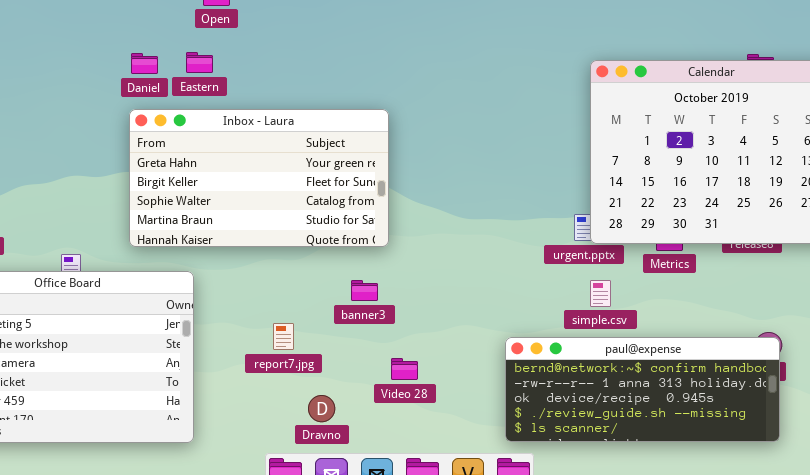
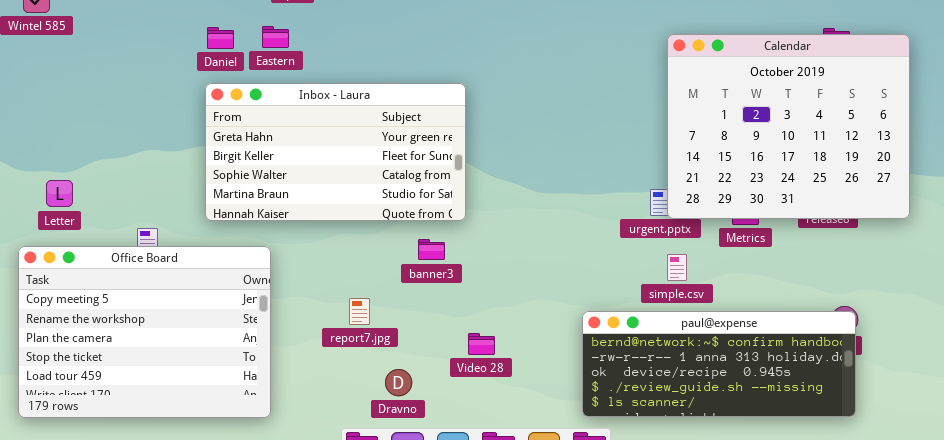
banner3: [351,280,378,301] -> [418,239,445,260], moved

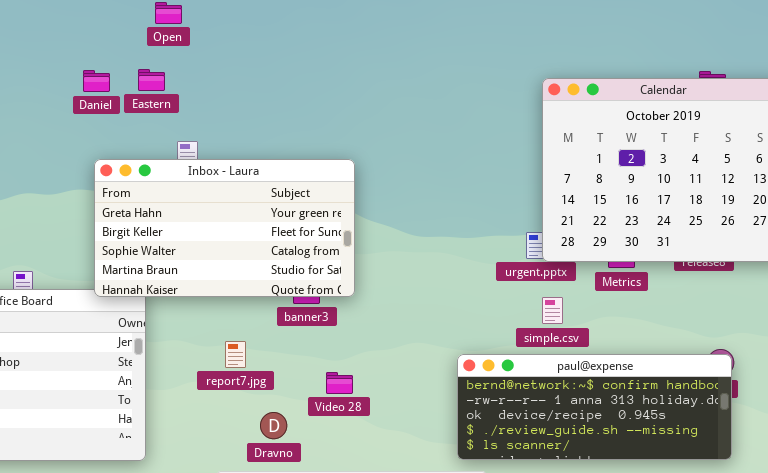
Inbox - Laura: [205,83,466,221] -> [94,159,355,297], moved
Video 28: [468,333,495,355] -> [326,372,353,394], moved

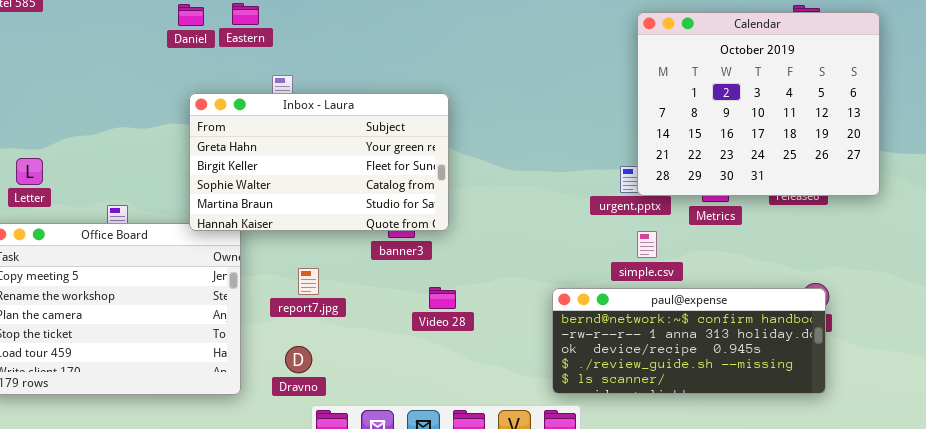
report7.jpg: [225,341,246,368] -> [298,268,319,295], moved
Video 28: [326,372,353,394] -> [429,287,456,309], moved
Dravno: [260,412,287,439] -> [285,346,312,373], moved

